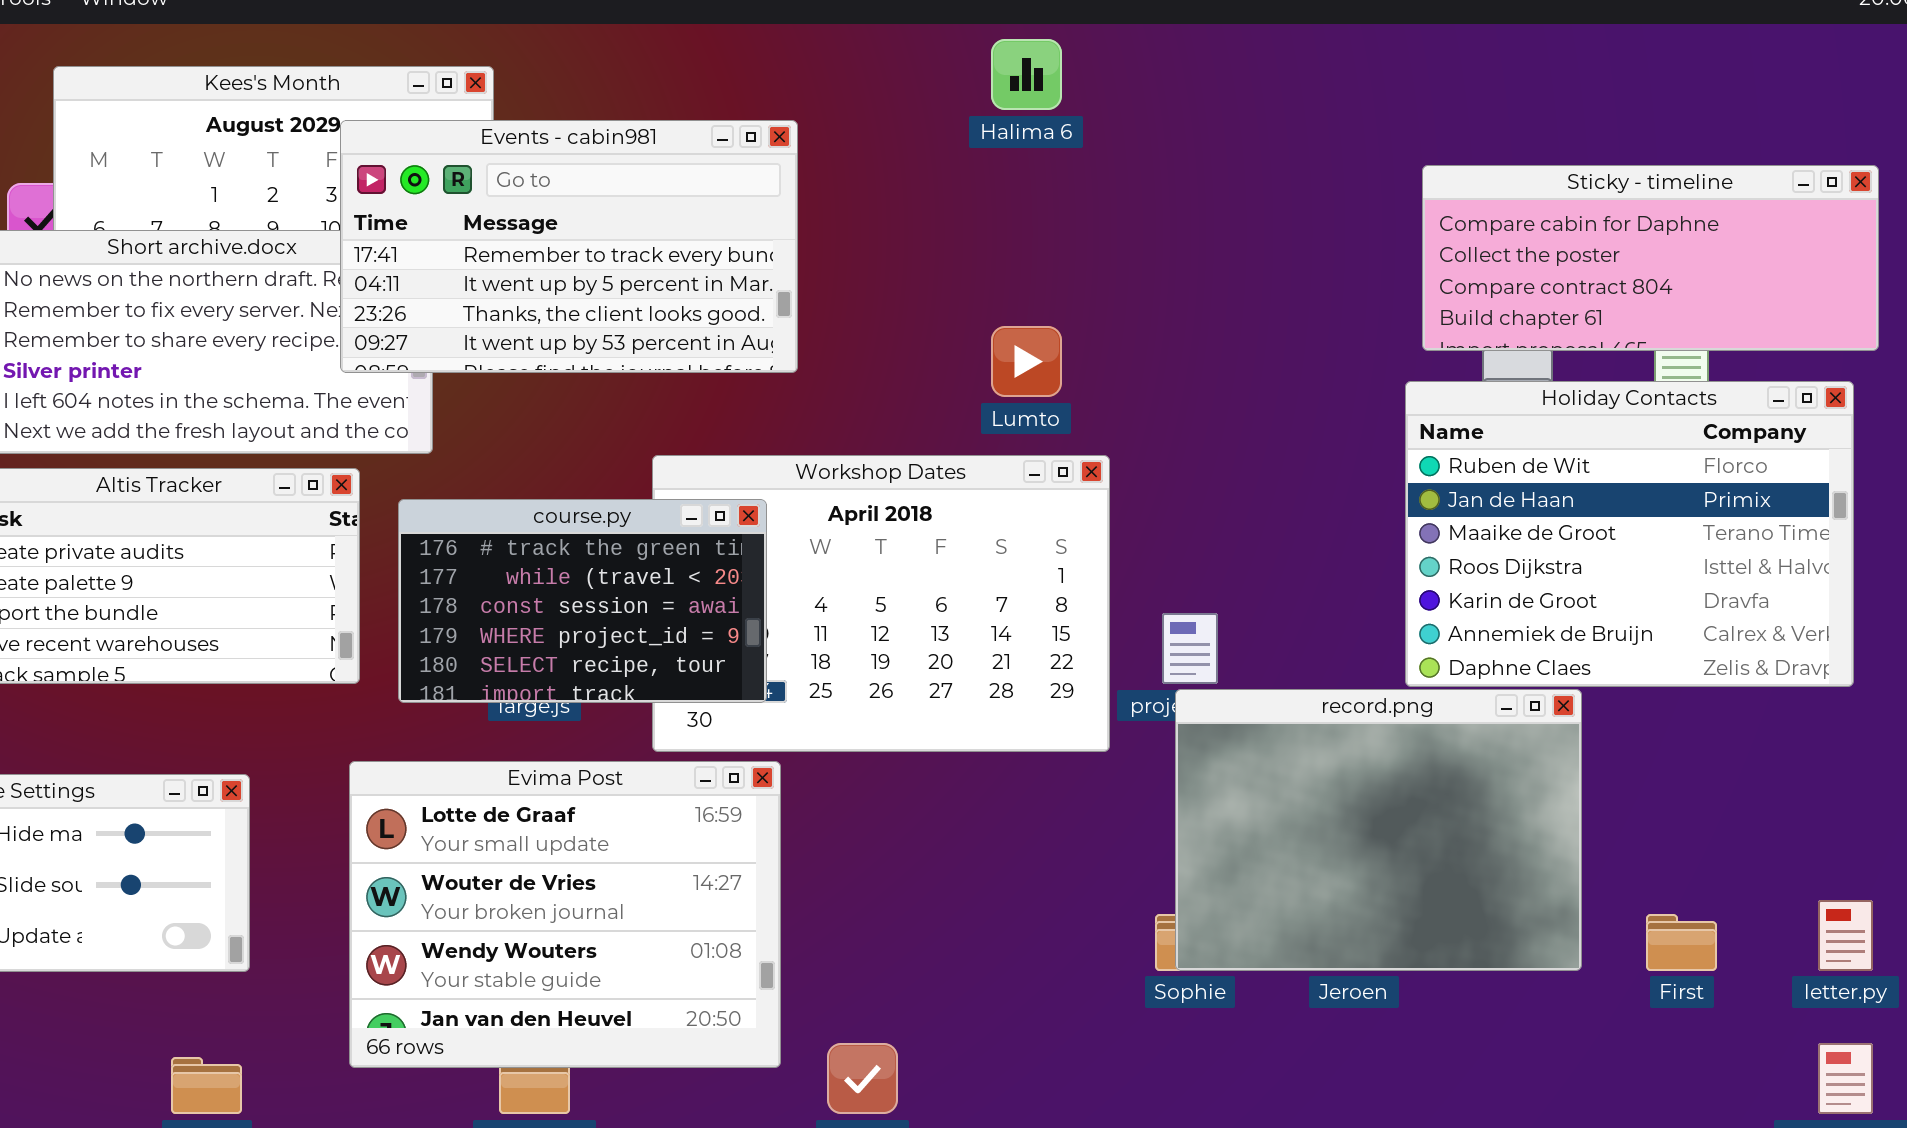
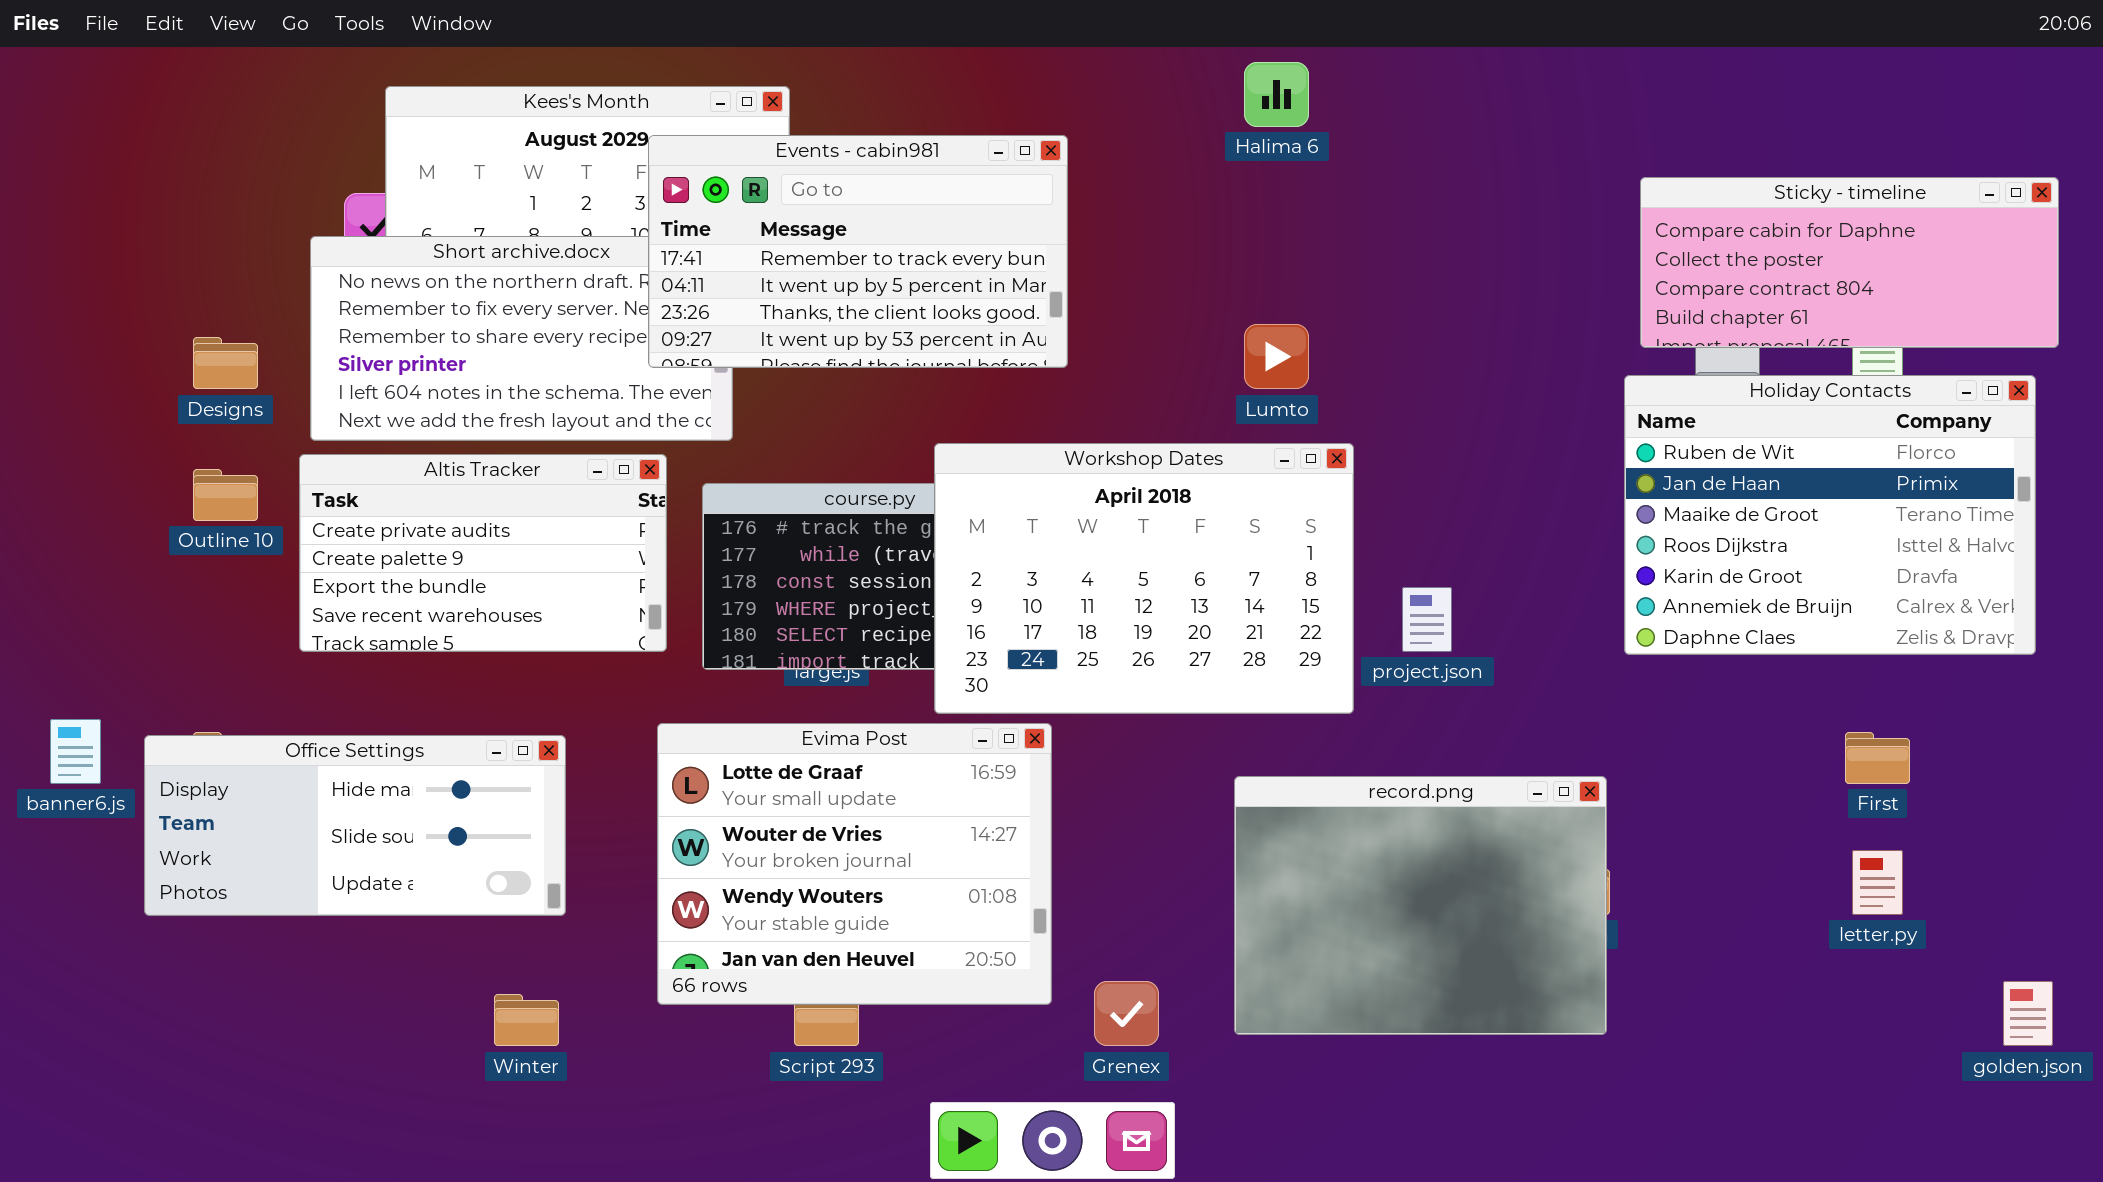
Workshop Dates: [652,455,1110,752] -> [934,443,1354,714], raised
record.png: [1175,689,1582,971] -> [1234,776,1607,1035], moved
letter.py: [1818,900,1873,971] -> [1852,850,1903,915], moved
First: [1646,914,1717,971] -> [1845,732,1910,784], moved

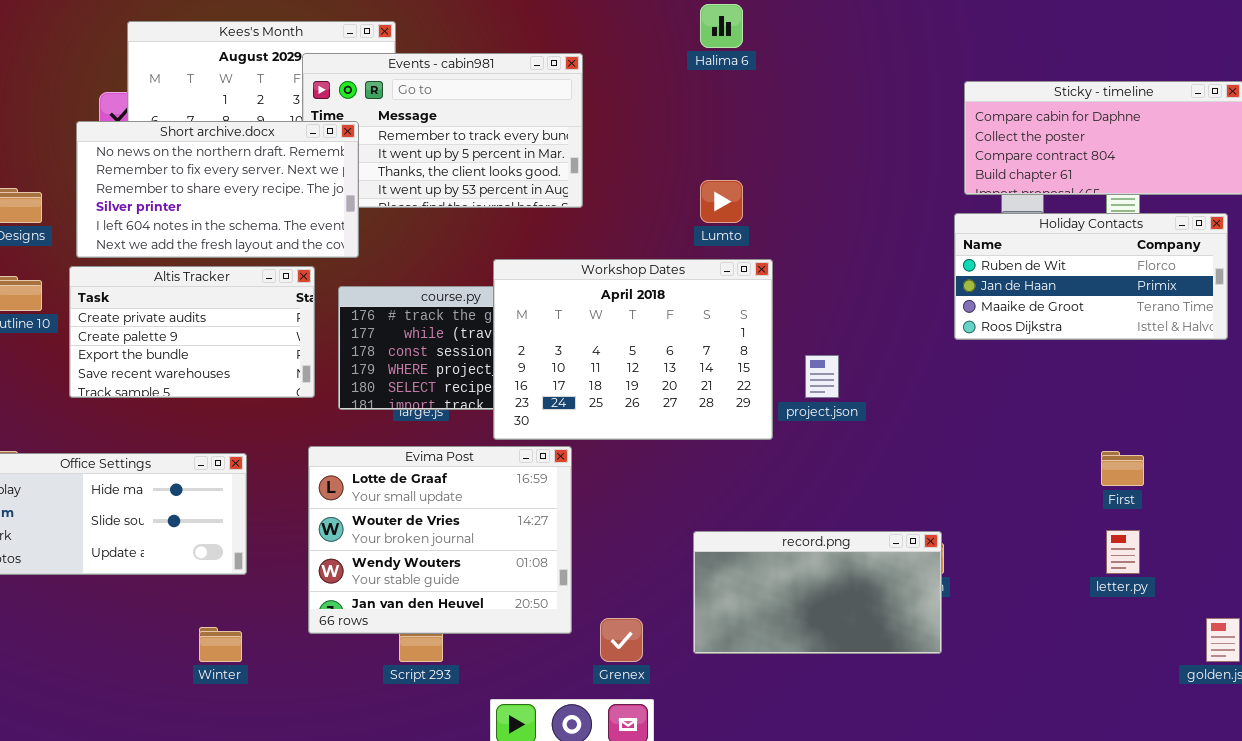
Short archive.docx: [310,236,733,441] -> [76,121,359,258], raised
Holiday Contacts: [1624,375,2036,655] -> [954,213,1228,340], resized
record.png: [1234,776,1607,1035] -> [693,531,942,654], resized

